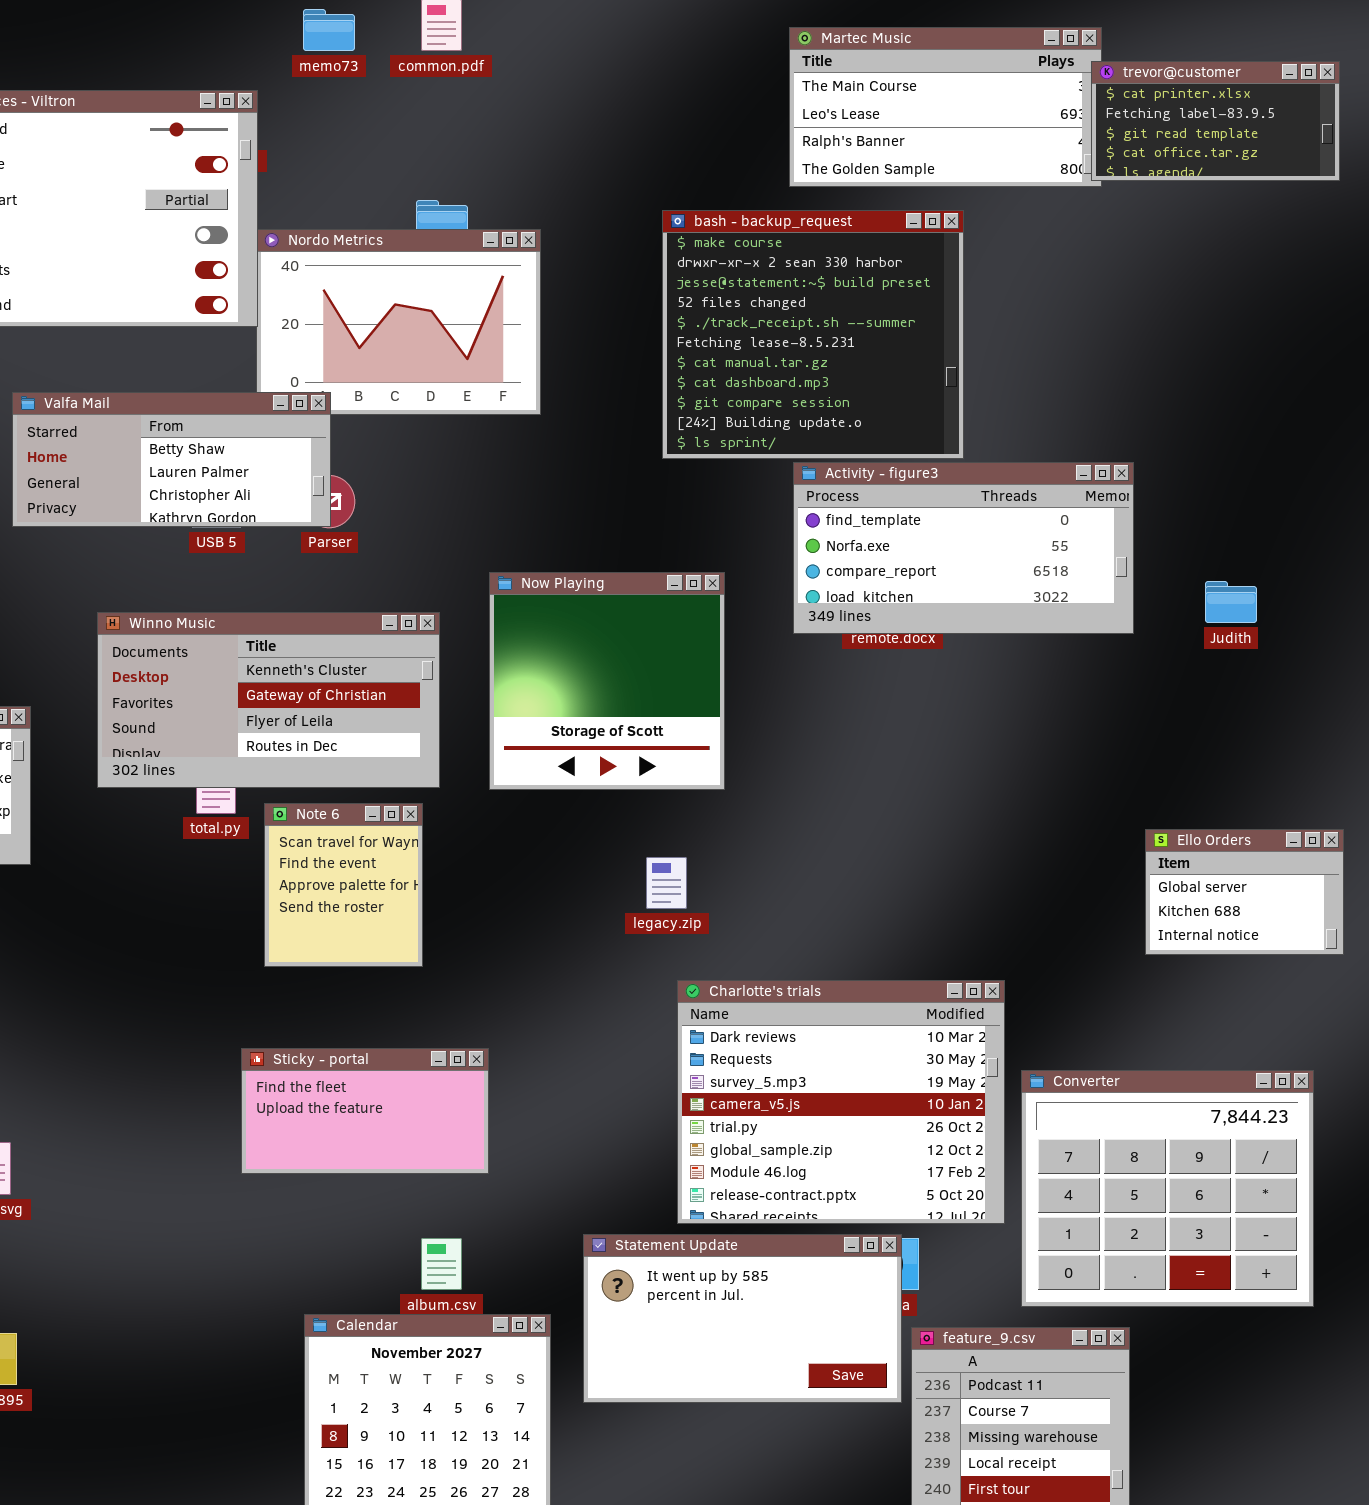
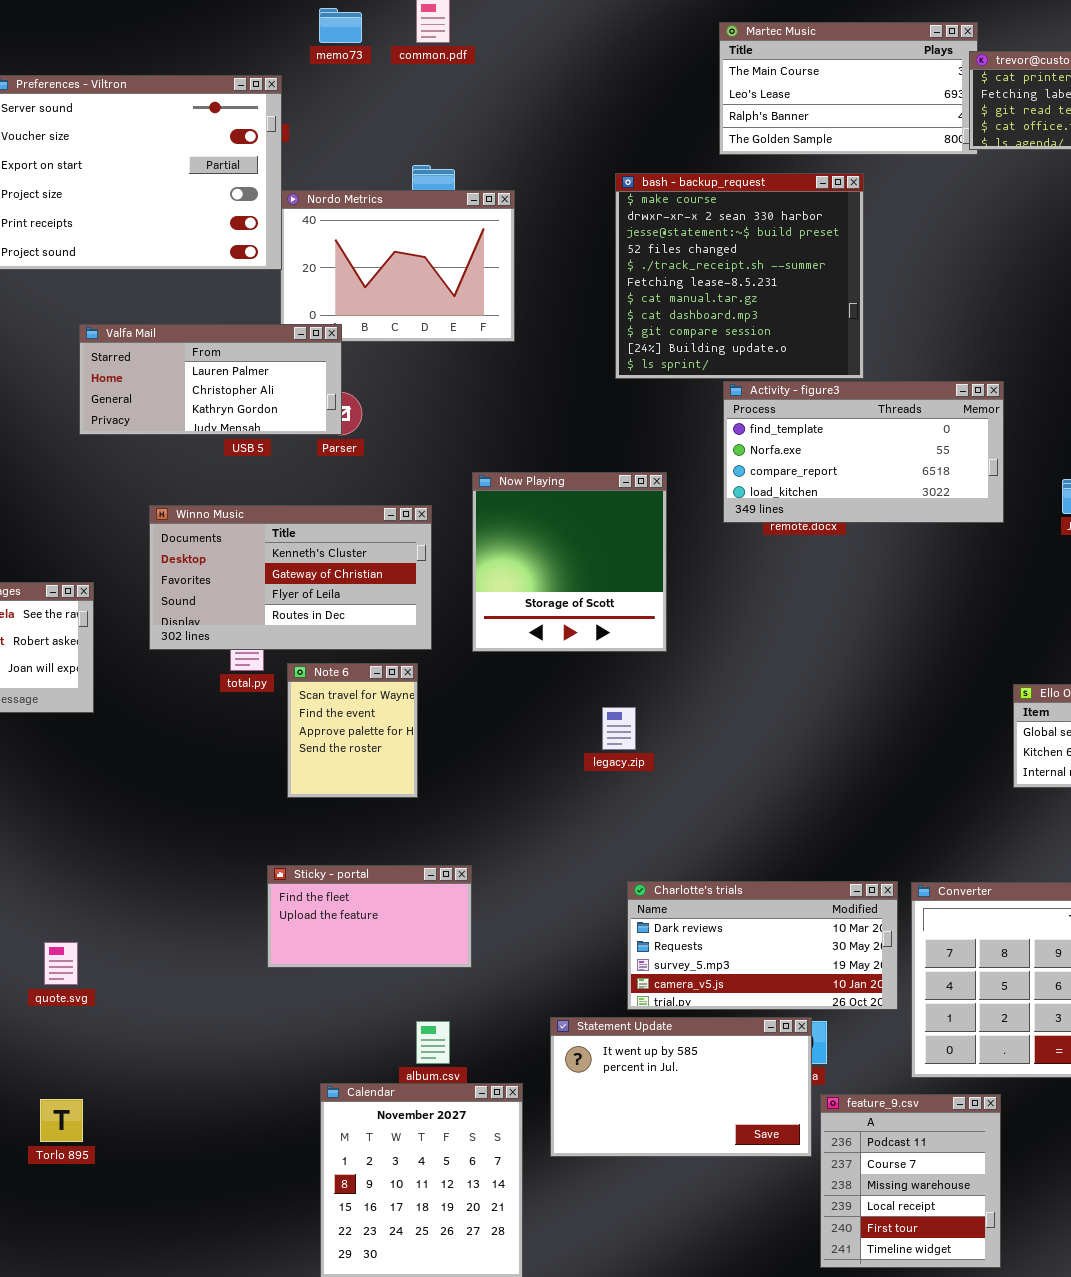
Valfa Mail: [12,392,331,527] -> [79,324,342,435], scrolled down 1 row
Charlotte's trials: [677,980,1005,1224] -> [627,881,898,1010], resized

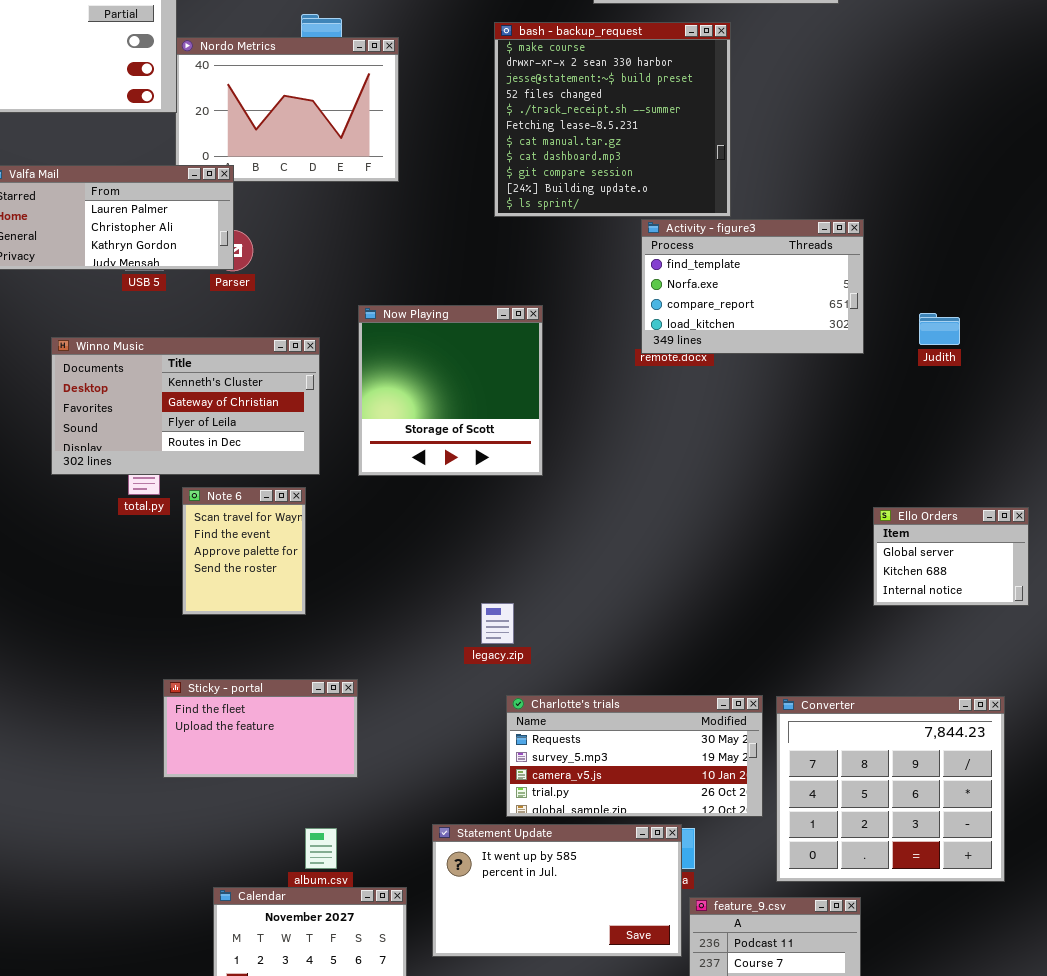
Activity - figure3: [723,381,1004,523] -> [641,219,864,354], resized
legacy.zip: [602,707,636,750] -> [481,603,514,644], moved
Charlotte's trials: [627,881,898,1010] -> [506,695,763,817], scrolled down 1 row

